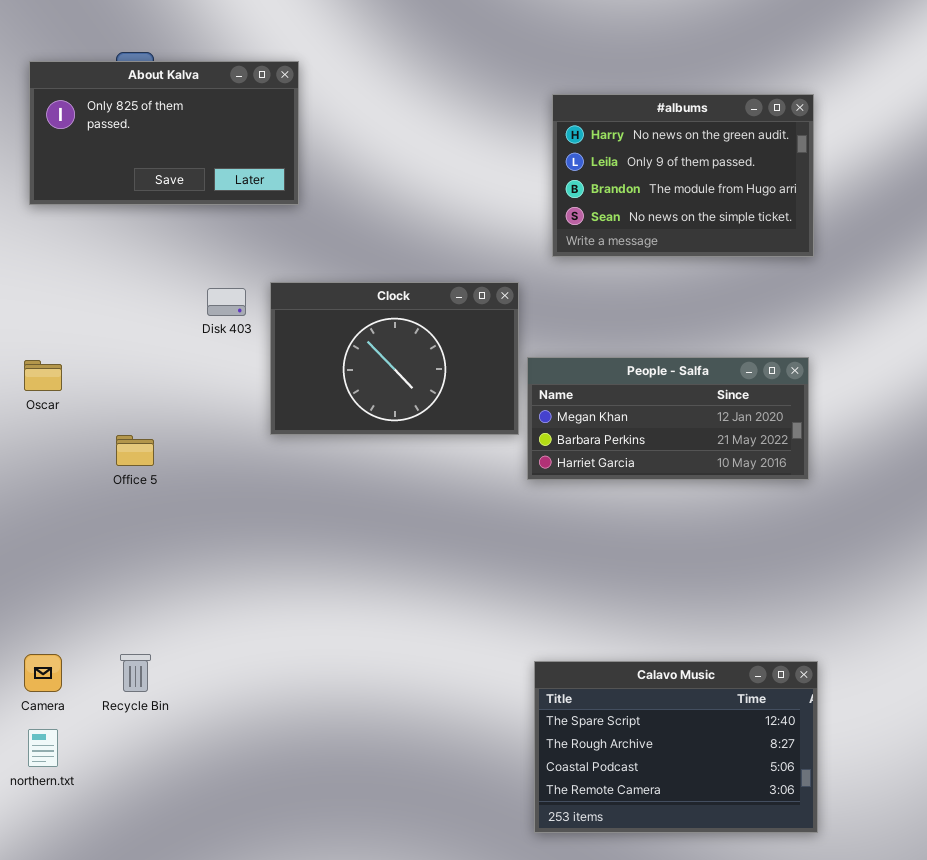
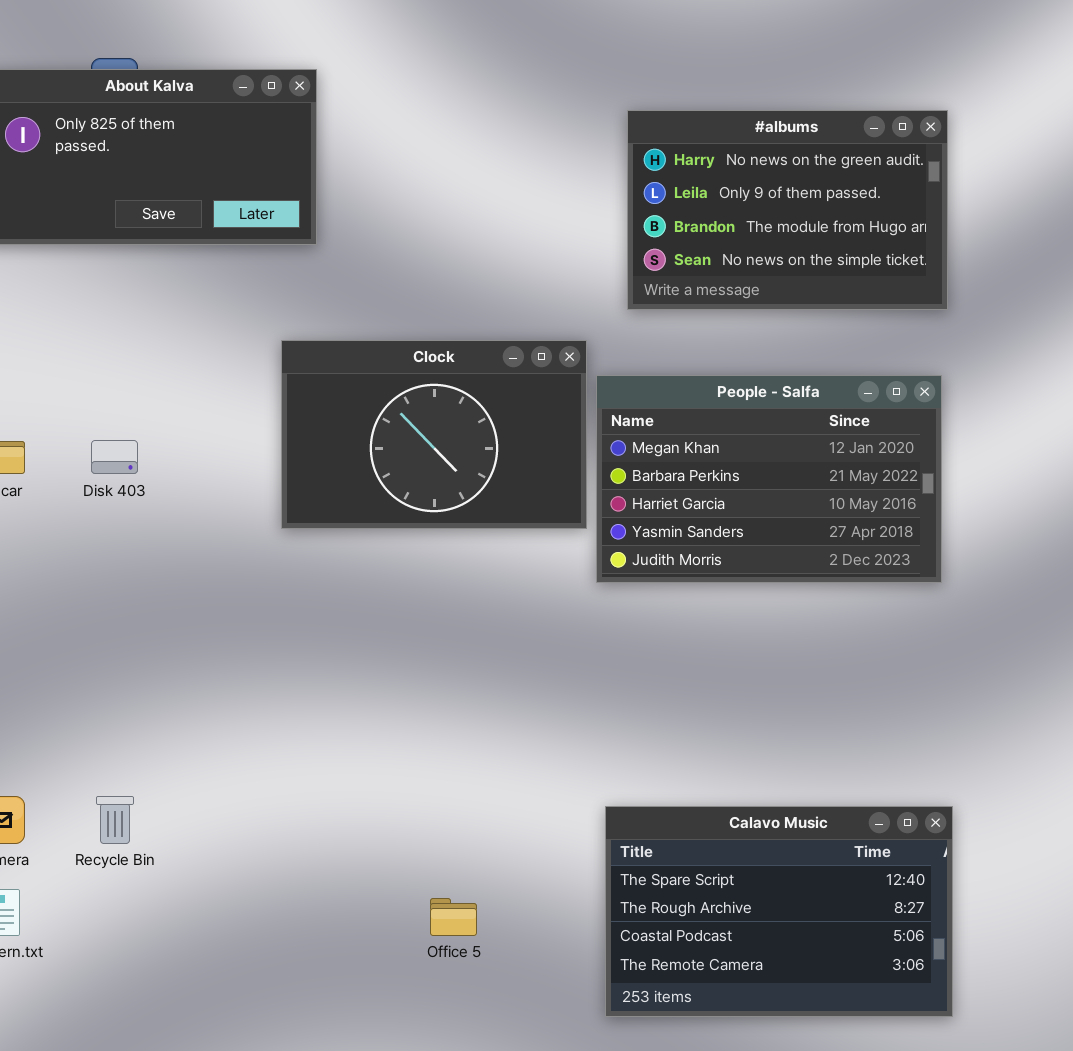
Disk 403: [207,288,246,316] -> [91,440,138,474], moved
People - Salfa: [527,357,809,480] -> [596,375,942,583], resized
Office 5: [116,435,154,466] -> [430,898,477,936], moved

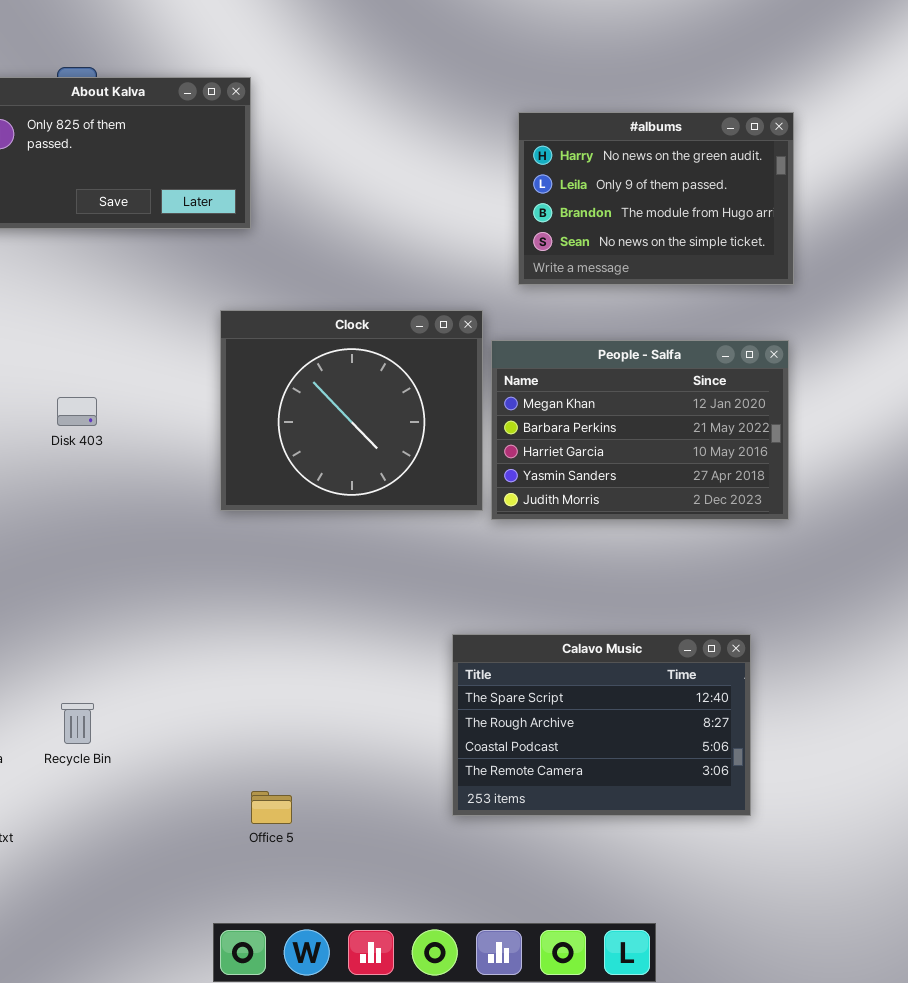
Clock: [281,340,587,529] -> [220,310,483,511], resized
Calavo Music: [605,806,953,1017] -> [452,634,751,816], moved
Office 5: [430,898,477,936] -> [251,791,292,824], moved

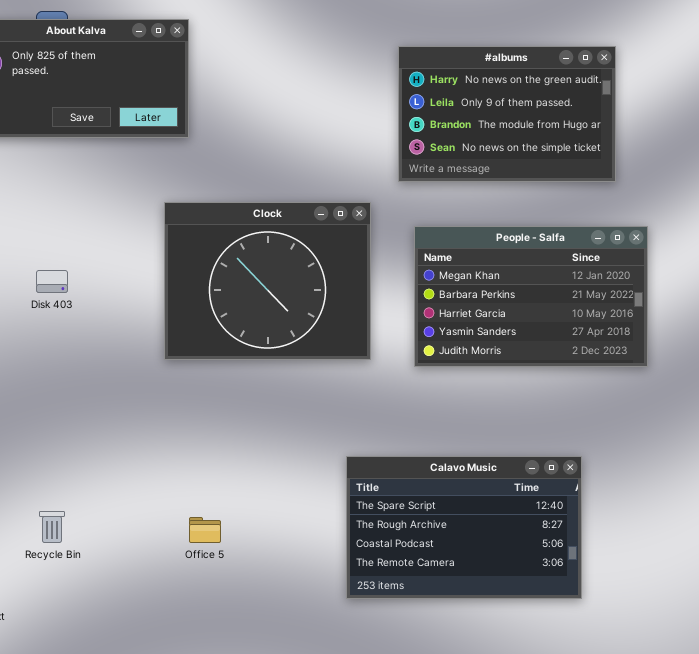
People - Salfa: [491,340,789,520] -> [414,226,648,367], moved
Office 5: [251,791,292,824] -> [189,517,221,543], moved

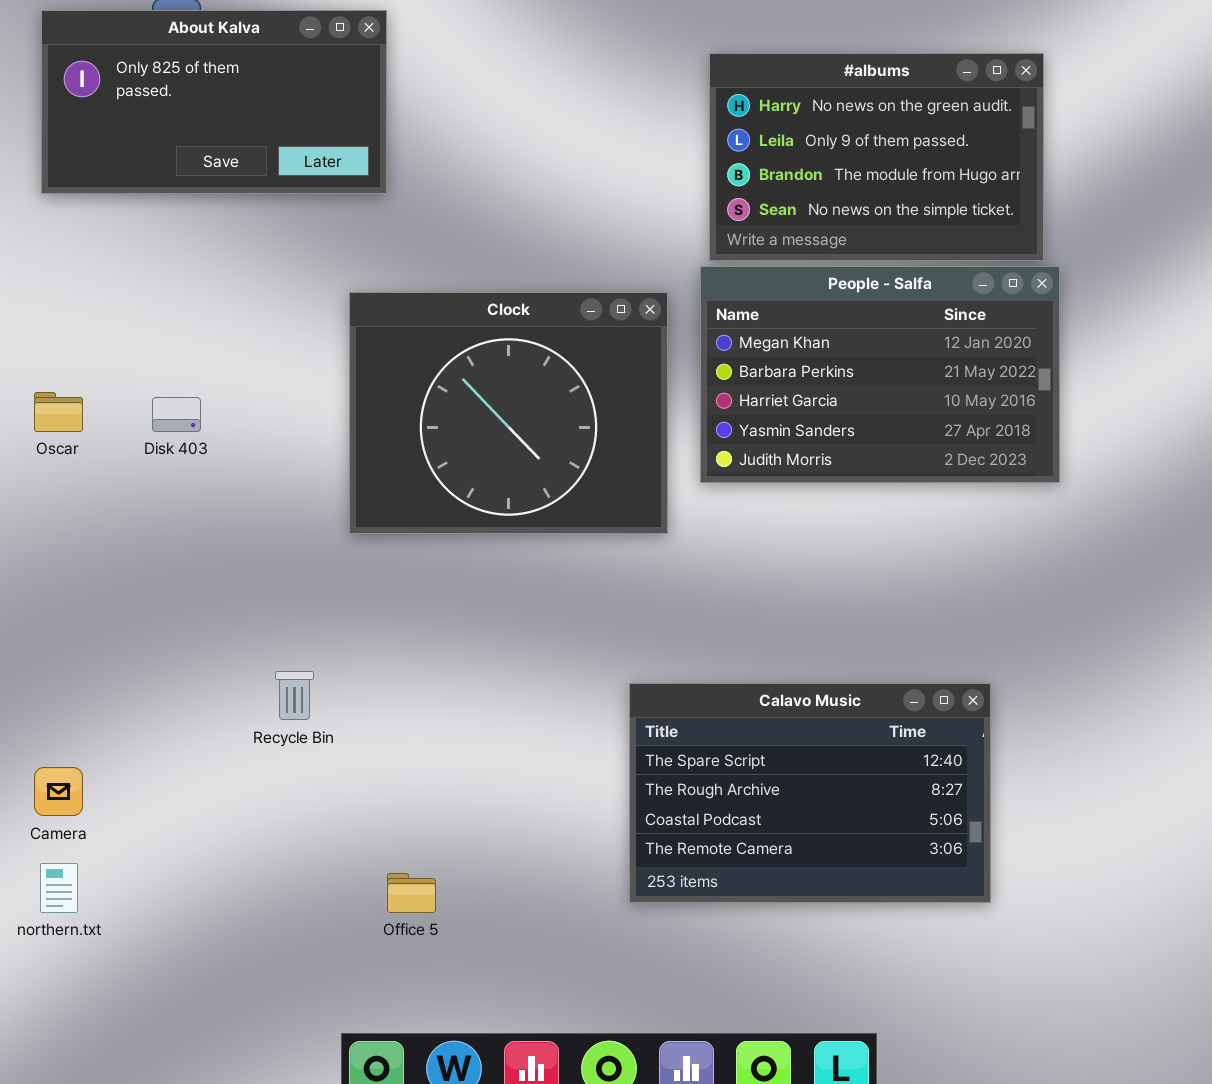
People - Salfa: [414,226,648,367] -> [700,266,1060,483], moved
Recycle Bin: [39,511,65,543] -> [275,671,314,720], moved
Office 5: [189,517,221,543] -> [387,873,436,913], moved

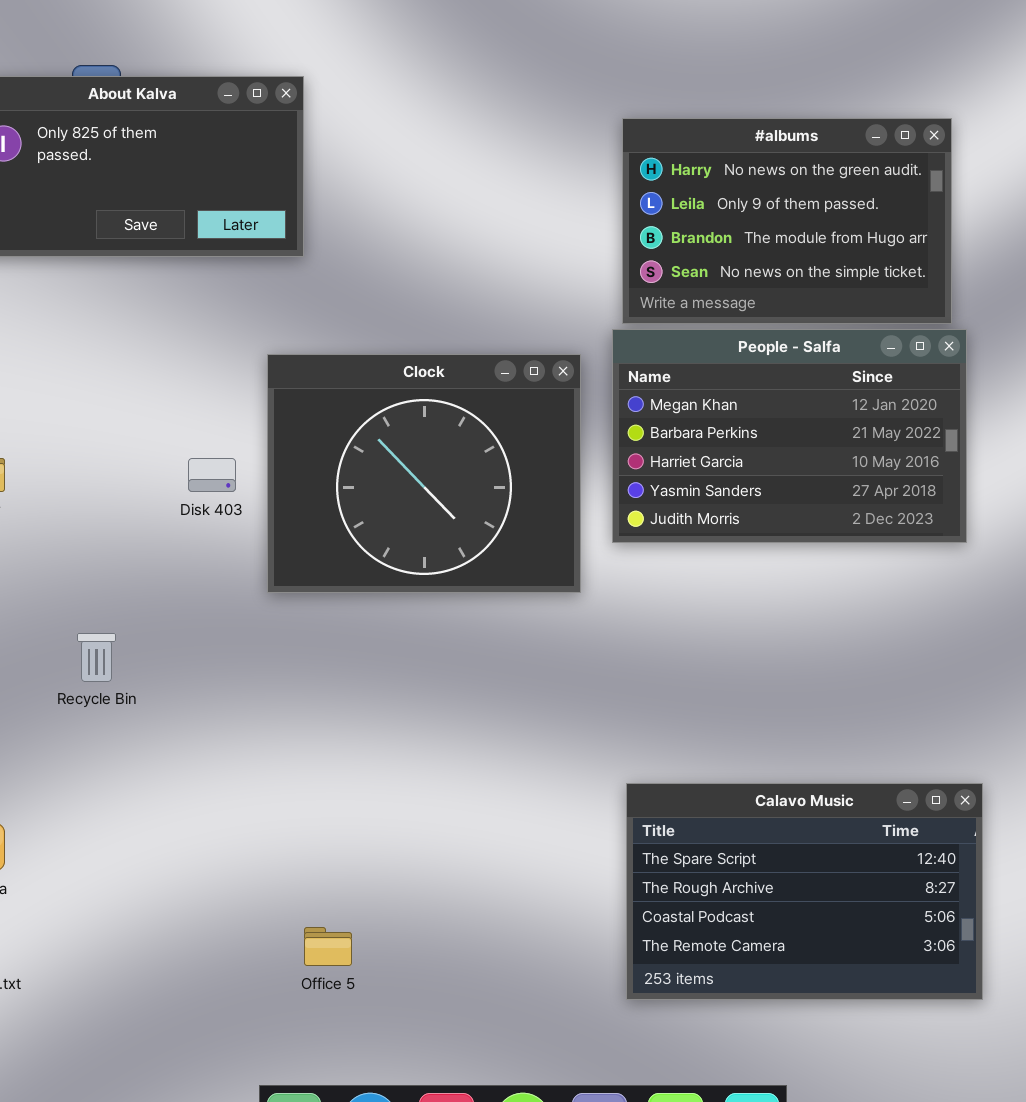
Disk 403: [152,397,201,432] -> [188,458,236,492], moved
Recycle Bin: [275,671,314,720] -> [77,633,116,682], moved
Calavo Music: [629,683,991,903] -> [626,783,983,1000], moved

